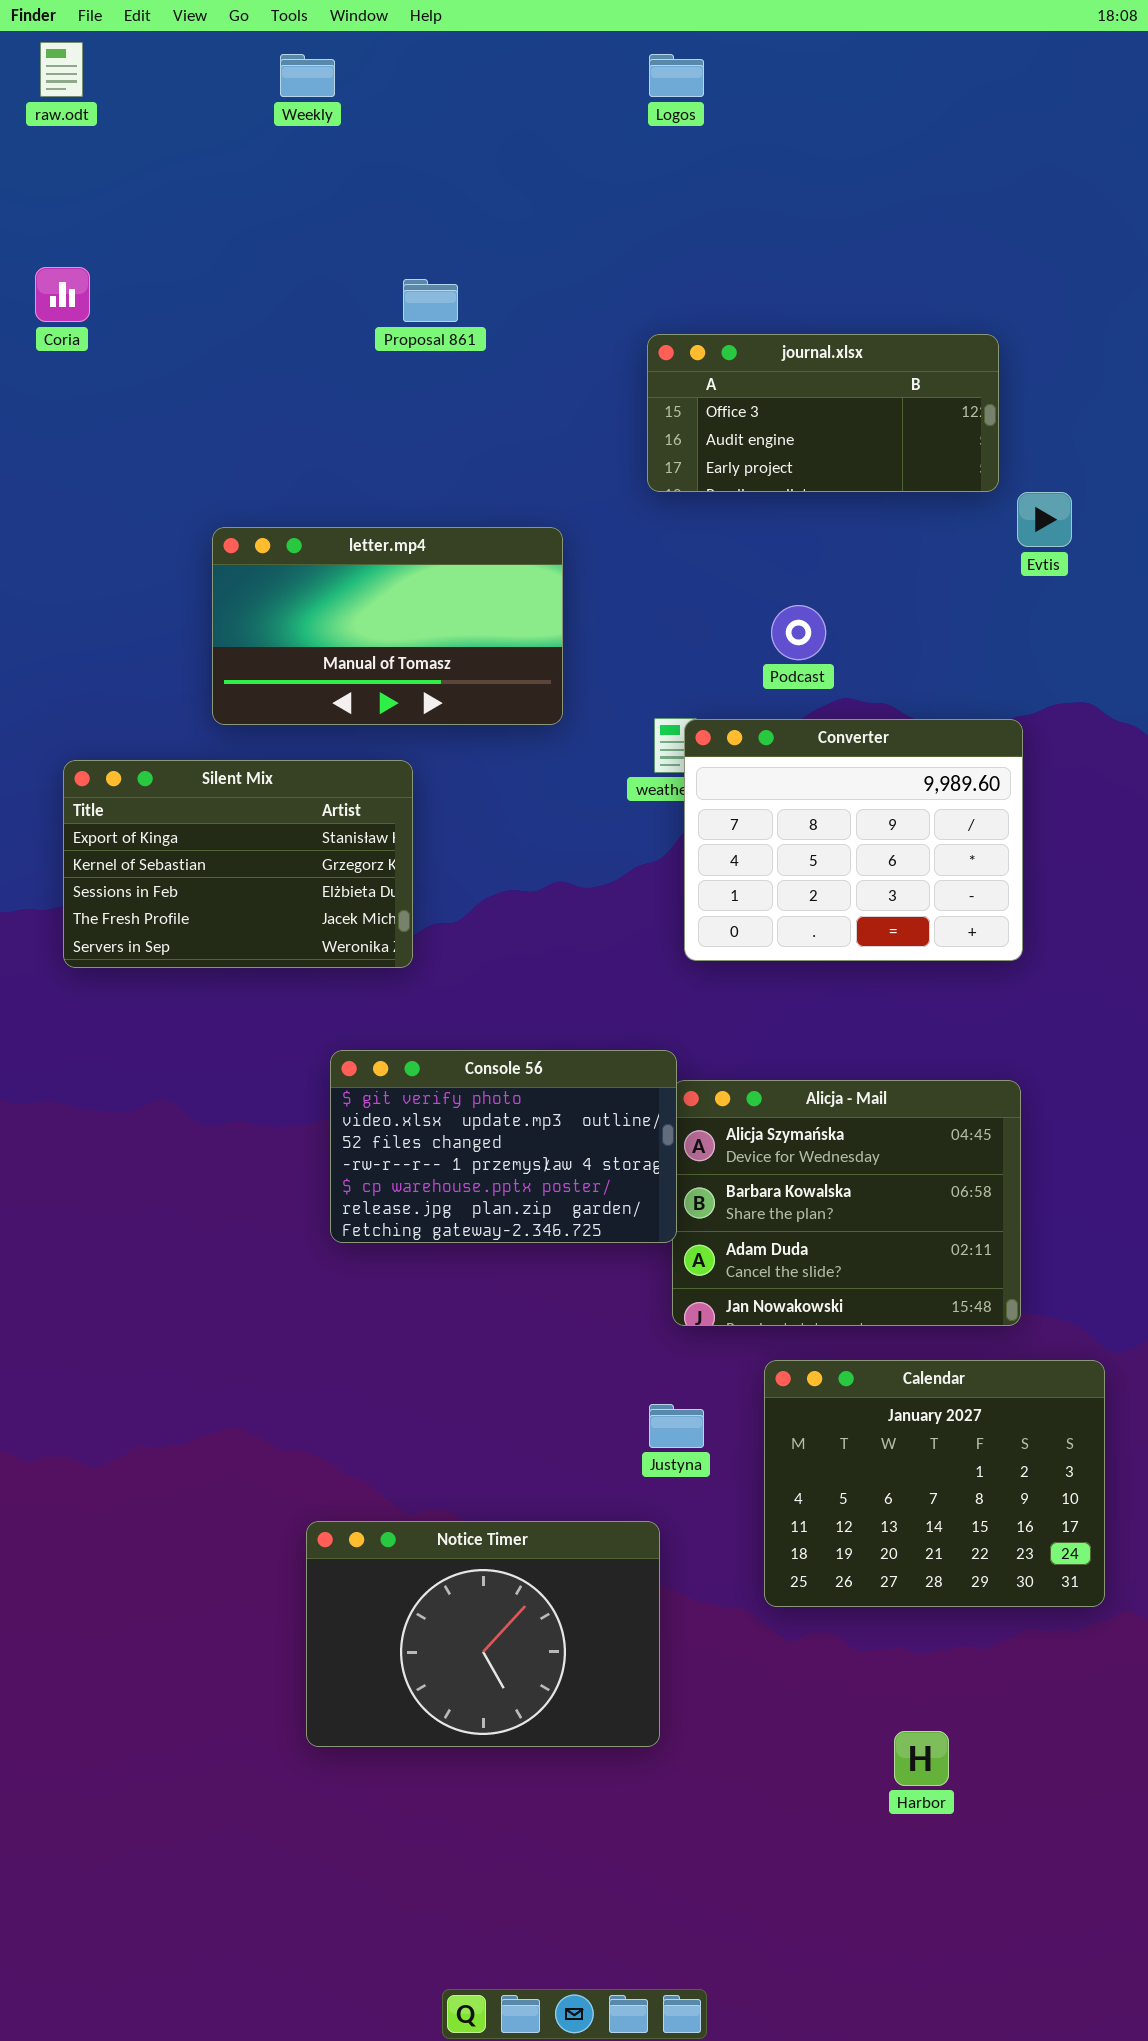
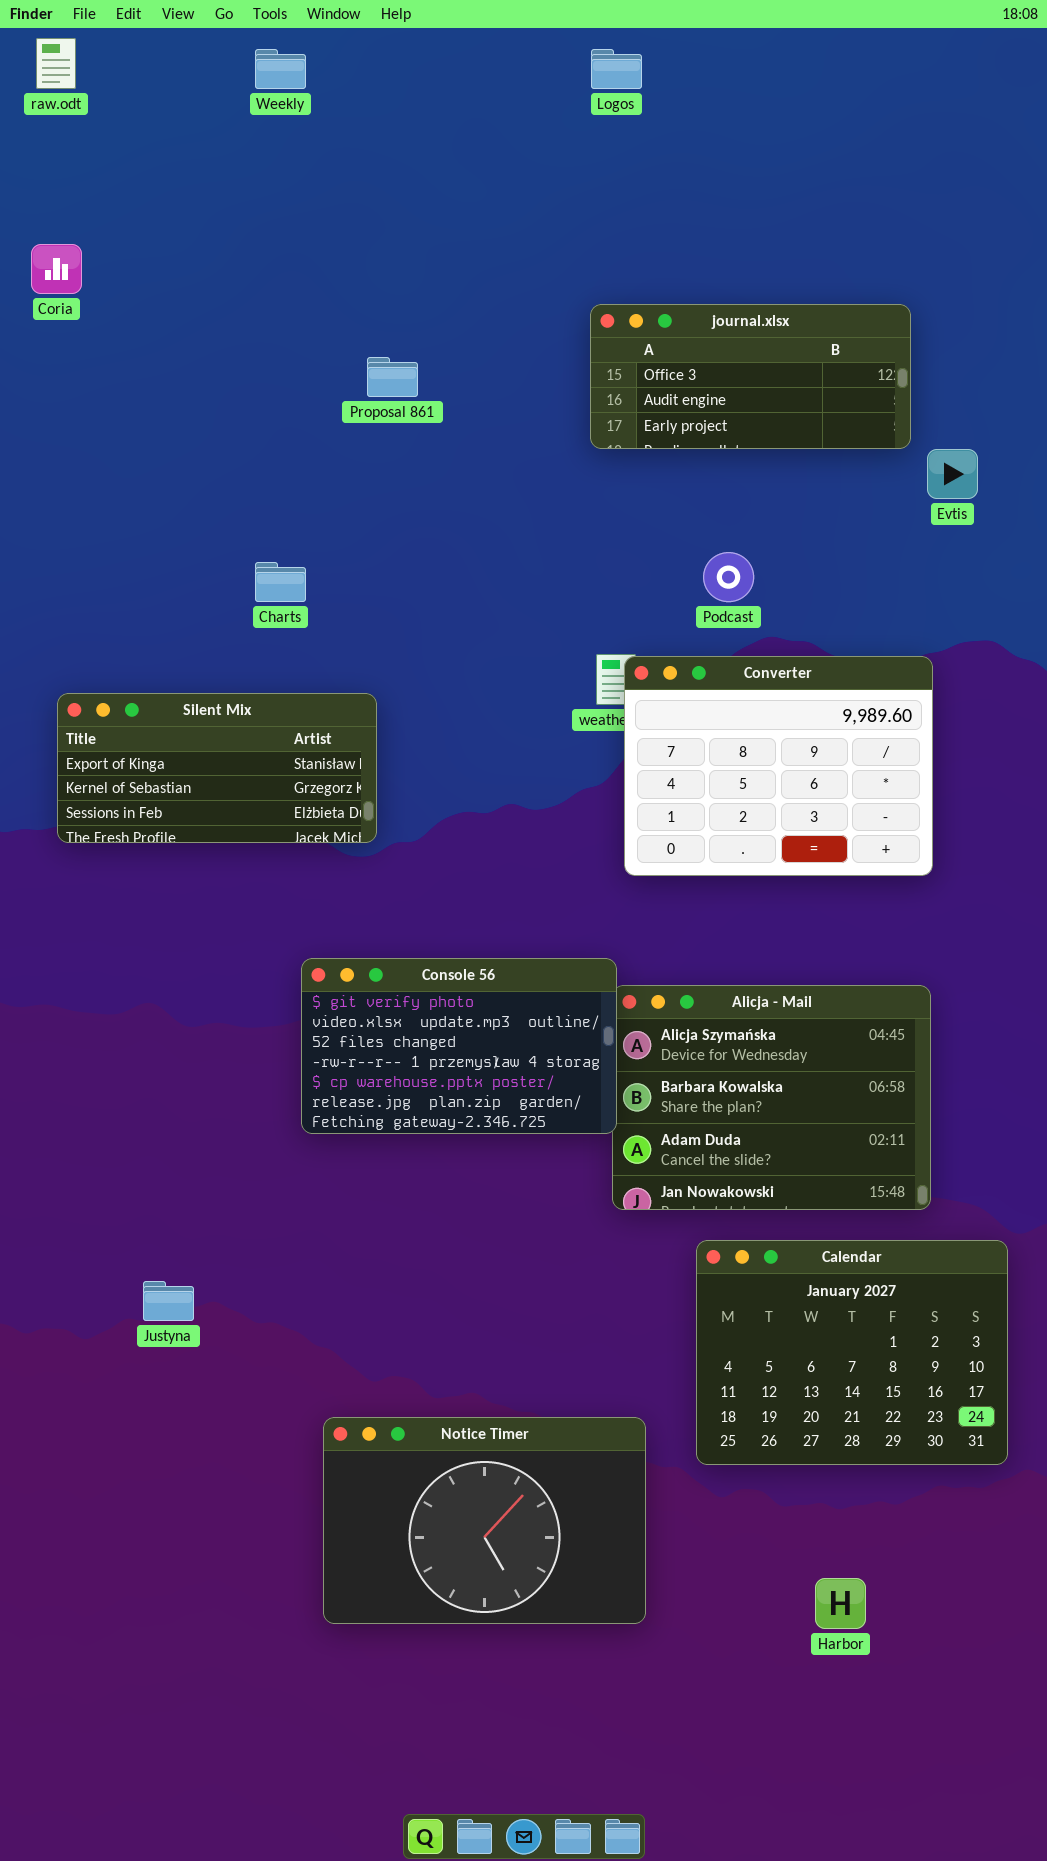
Proposal 861: [403,279,458,322] -> [367,357,418,397], moved
letter.mp4: [212,527,563,725] -> none, closed
Silent Mix: [63,760,413,968] -> [57,693,377,843], resized
Justyna: [649,1404,704,1448] -> [143,1281,194,1321], moved
Notice Timer: [306,1521,660,1747] -> [323,1417,646,1624], moved

